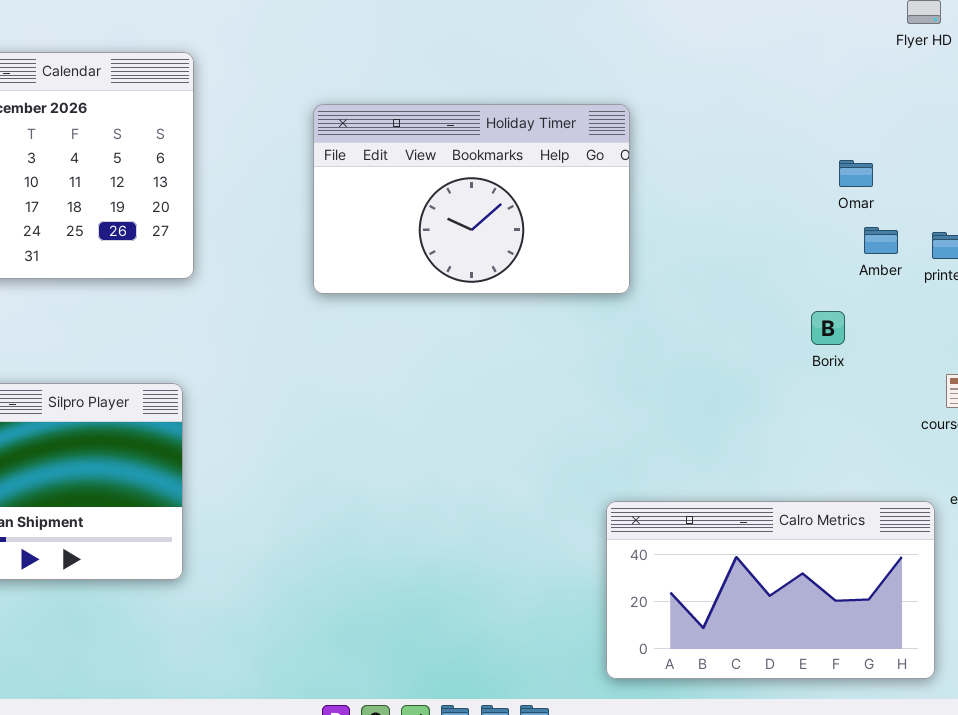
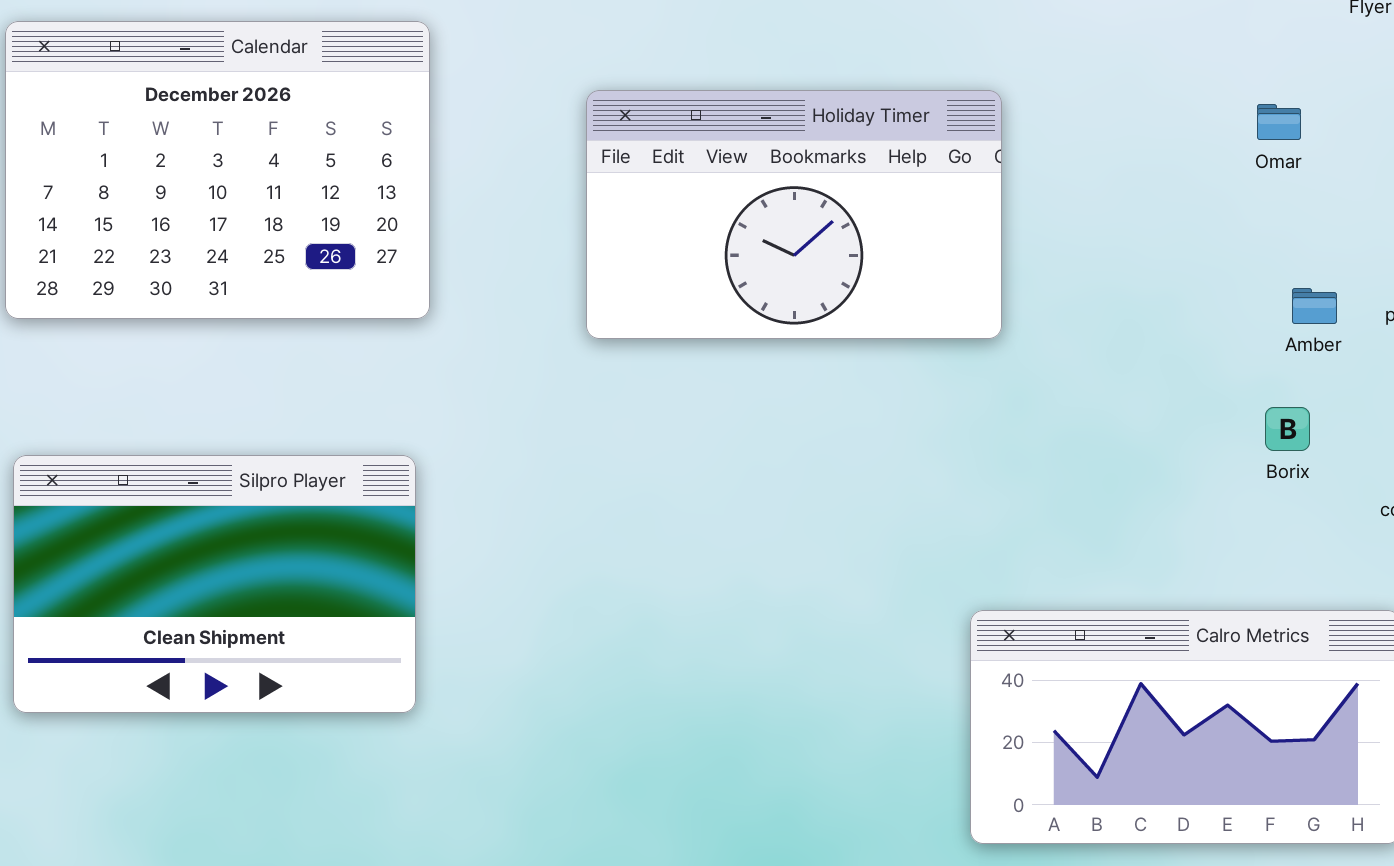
Omar: [839,160,873,187] -> [1257,104,1301,140], moved
Amber: [864,227,898,254] -> [1292,288,1337,324], moved
Borix: [811,311,845,345] -> [1265,407,1310,451], moved

